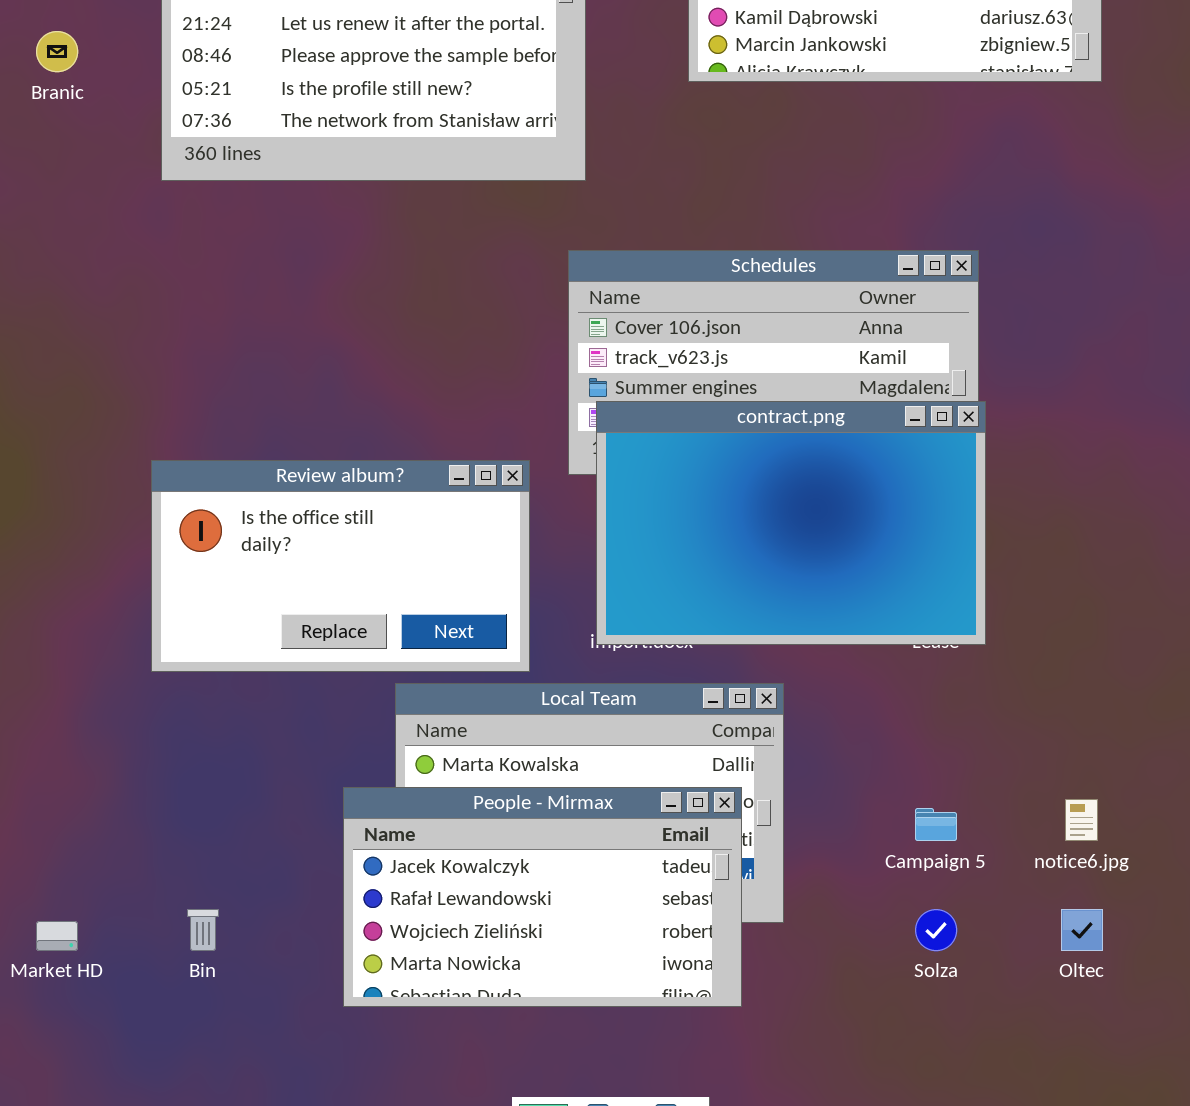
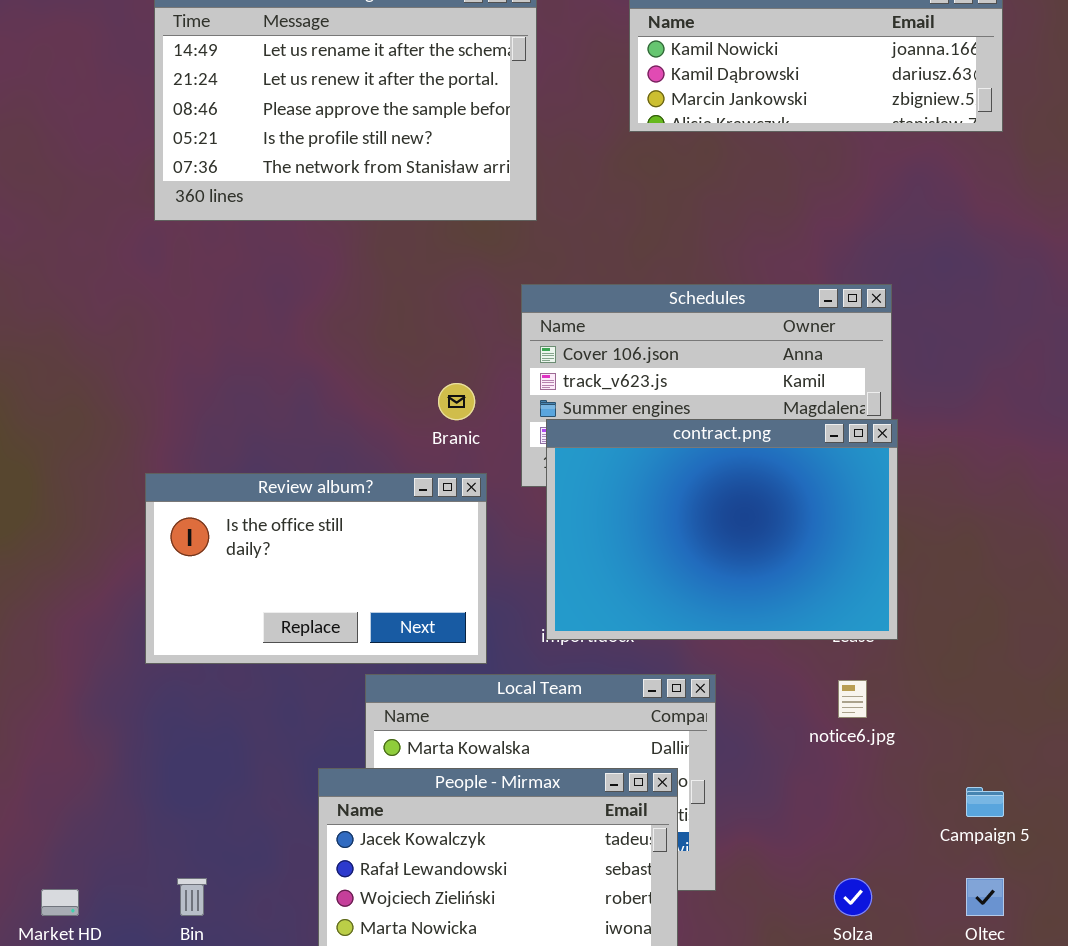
Branic: [36,31,78,72] -> [438,383,475,420], moved
notice6.jpg: [1065,799,1098,841] -> [838,680,867,718], moved
Campaign 5: [915,808,957,841] -> [966,787,1004,817], moved

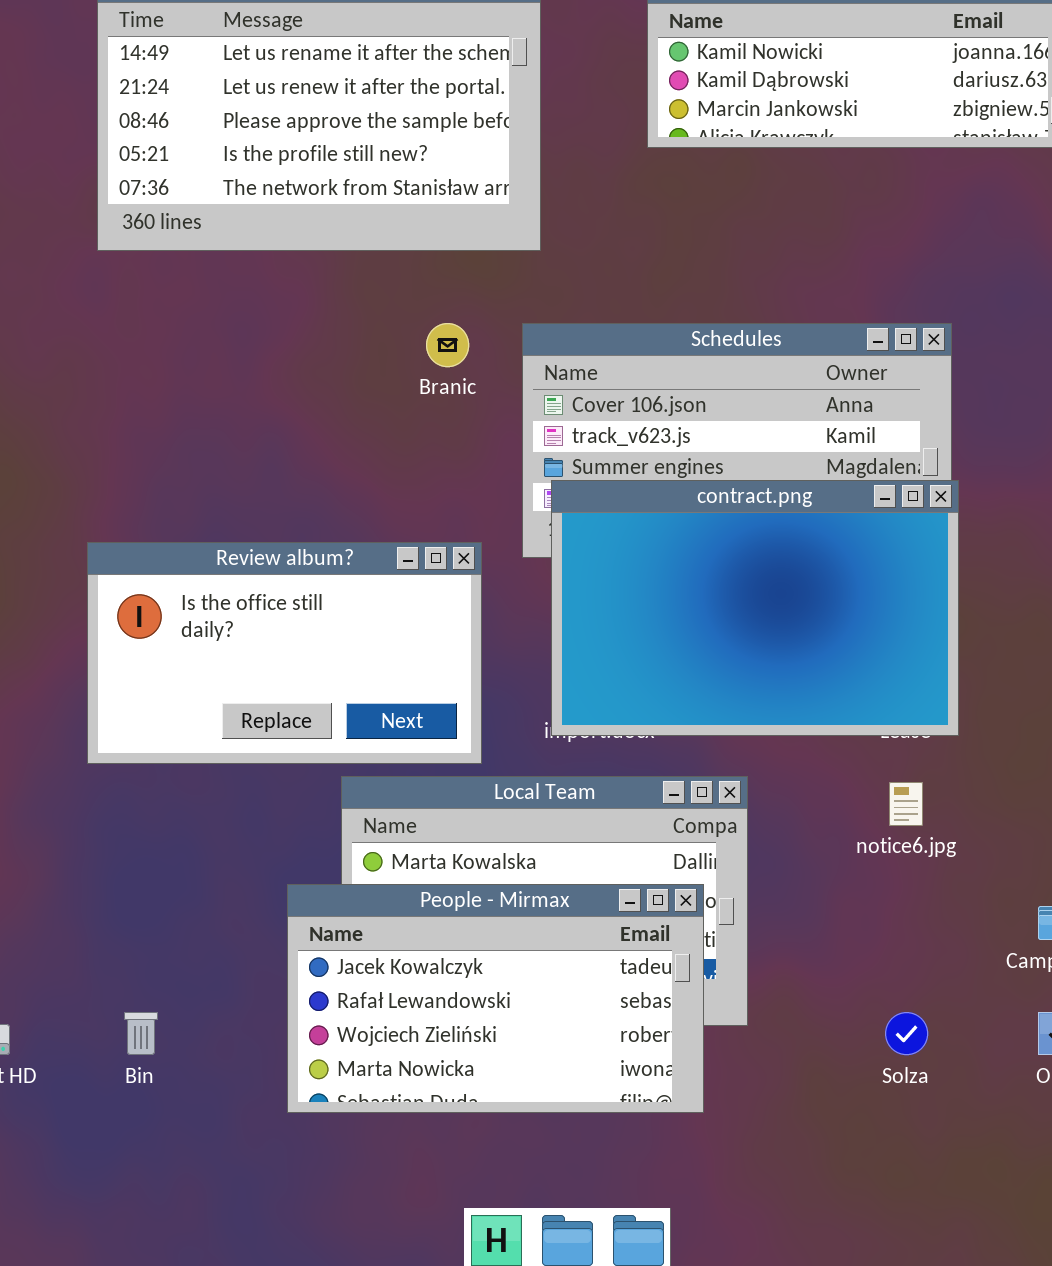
Branic: [438,383,475,420] -> [426,323,469,367], moved

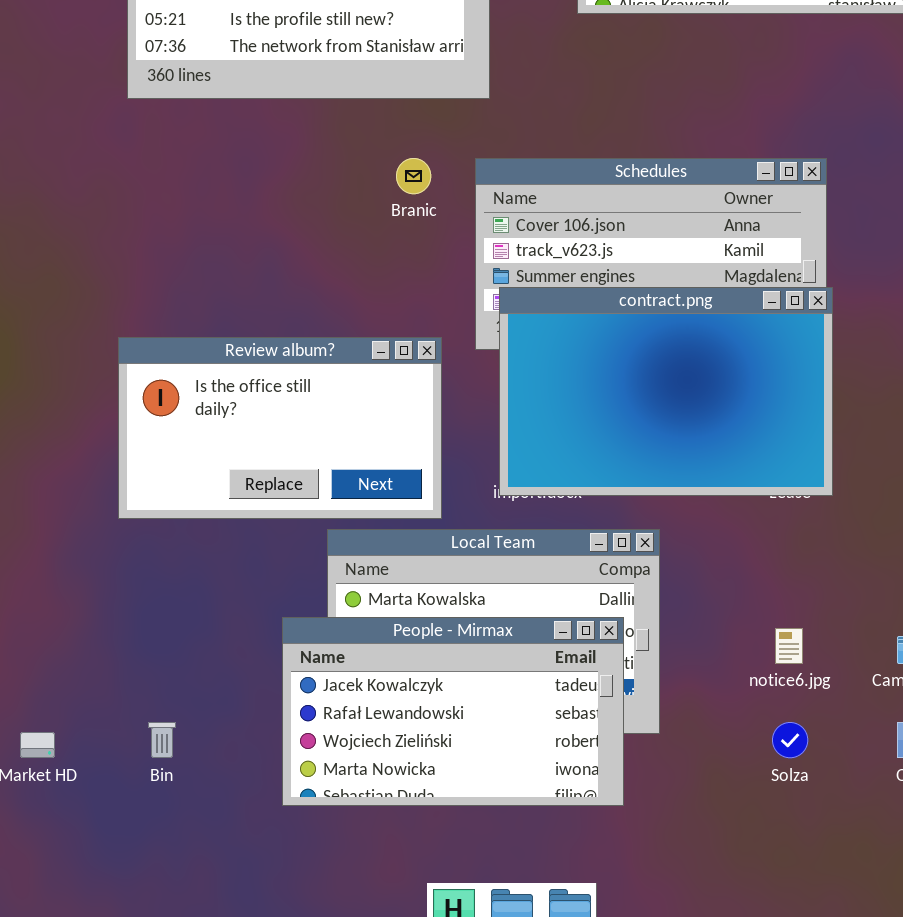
notice6.jpg: [889,782,923,826] -> [775,628,803,664], moved

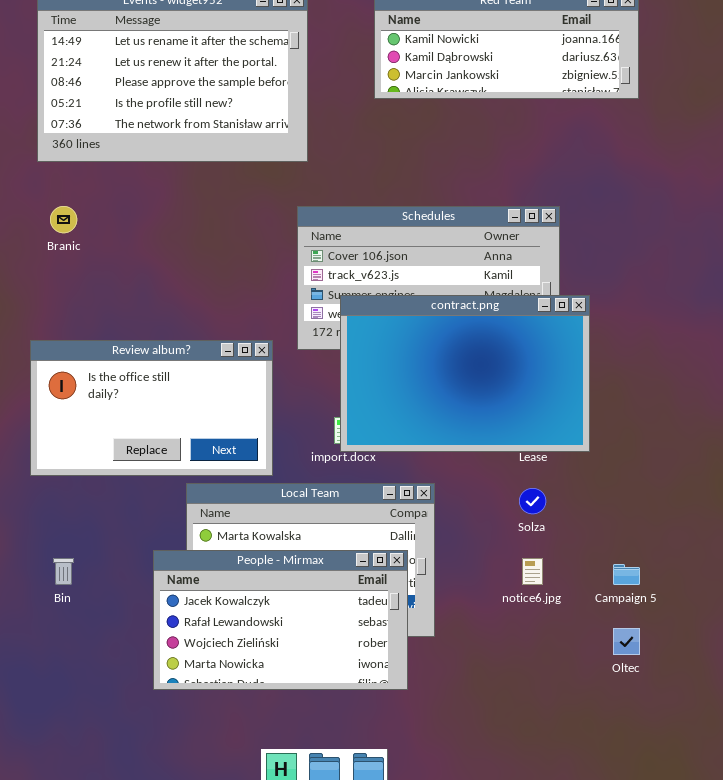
Branic: [396,158,431,194] -> [50,206,77,233], moved
contract.png: [499,287,833,496] -> [340,295,590,452], moved
Bin: [148,722,176,758] -> [53,558,74,585], moved
Solza: [772,722,808,758] -> [519,488,546,514], moved

